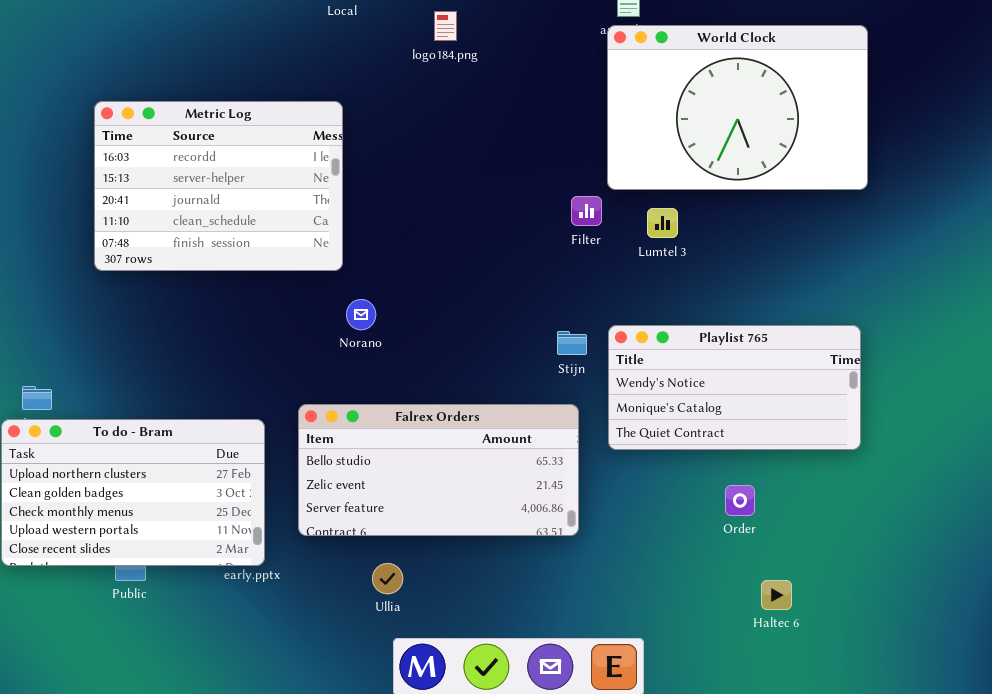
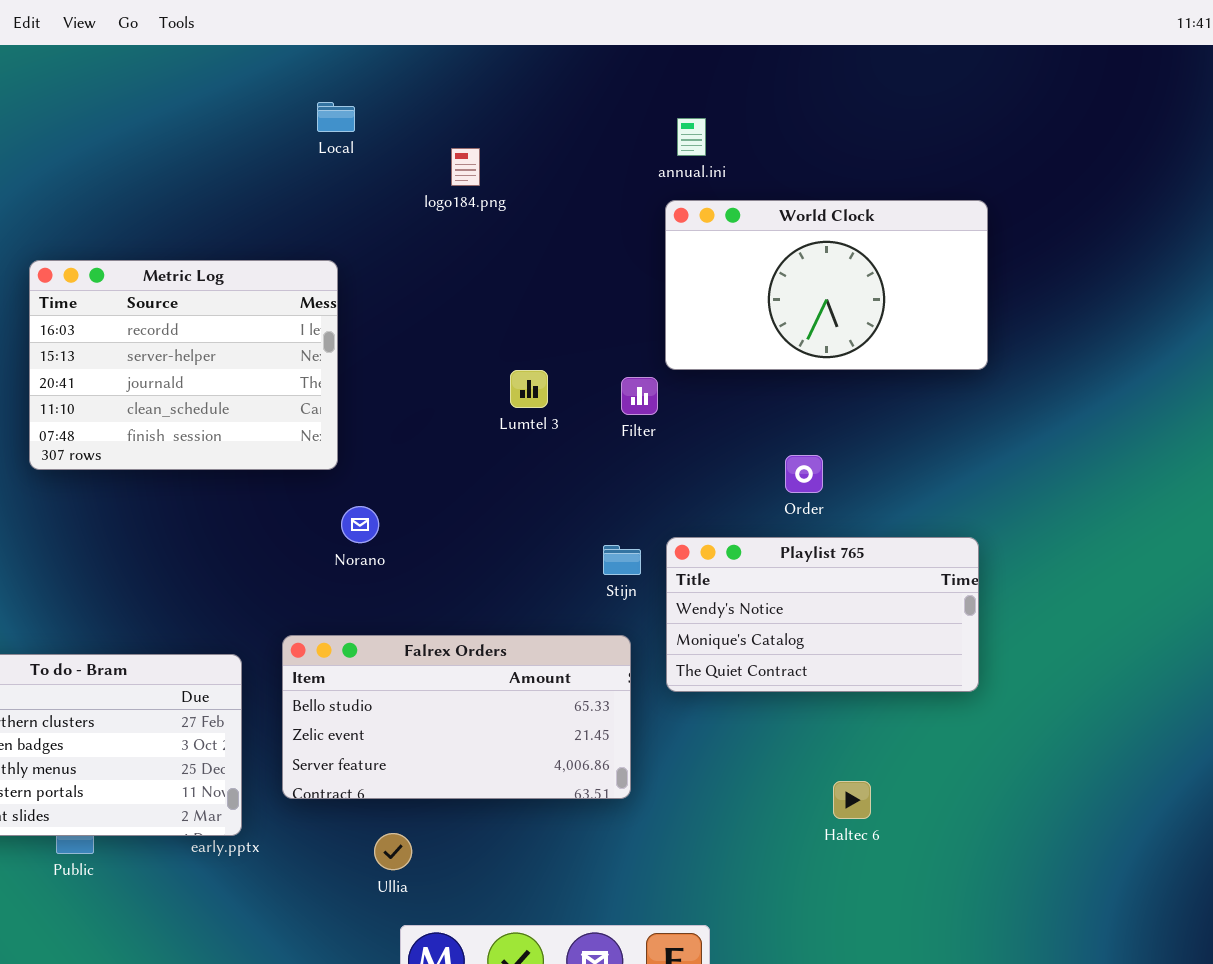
World Clock: [607,25,868,190] -> [665,200,988,370], resized
Lumtel 3: [647,208,678,238] -> [510,370,548,408], moved
Order: [725,485,755,516] -> [785,455,823,493], moved
Haltec 6: [761,580,792,610] -> [833,781,871,819], moved

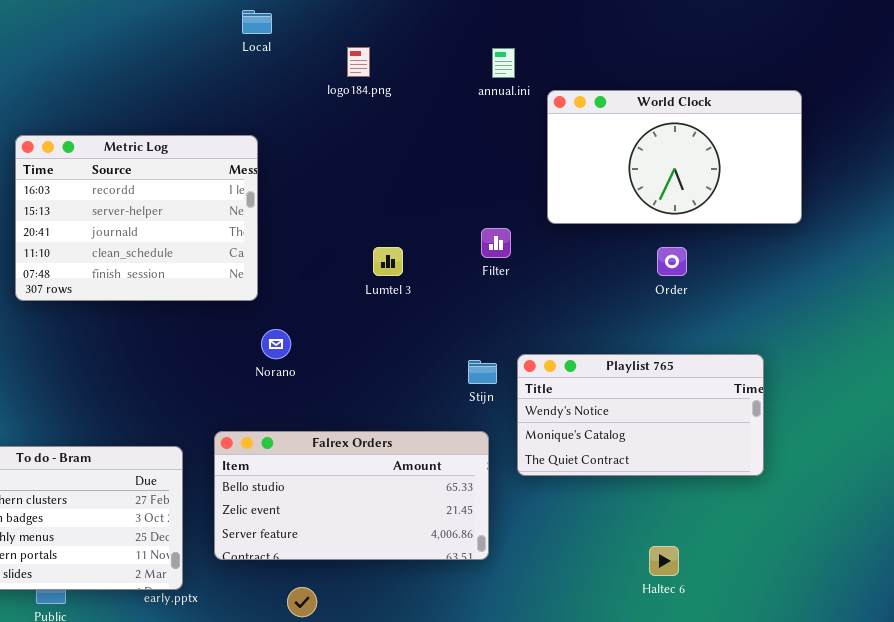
annual.ini: [677,118,706,156] -> [492,48,515,78], moved
World Clock: [665,200,988,370] -> [547,90,802,224], moved
Lumtel 3: [510,370,548,408] -> [373,247,403,276], moved
Order: [785,455,823,493] -> [657,247,687,276], moved

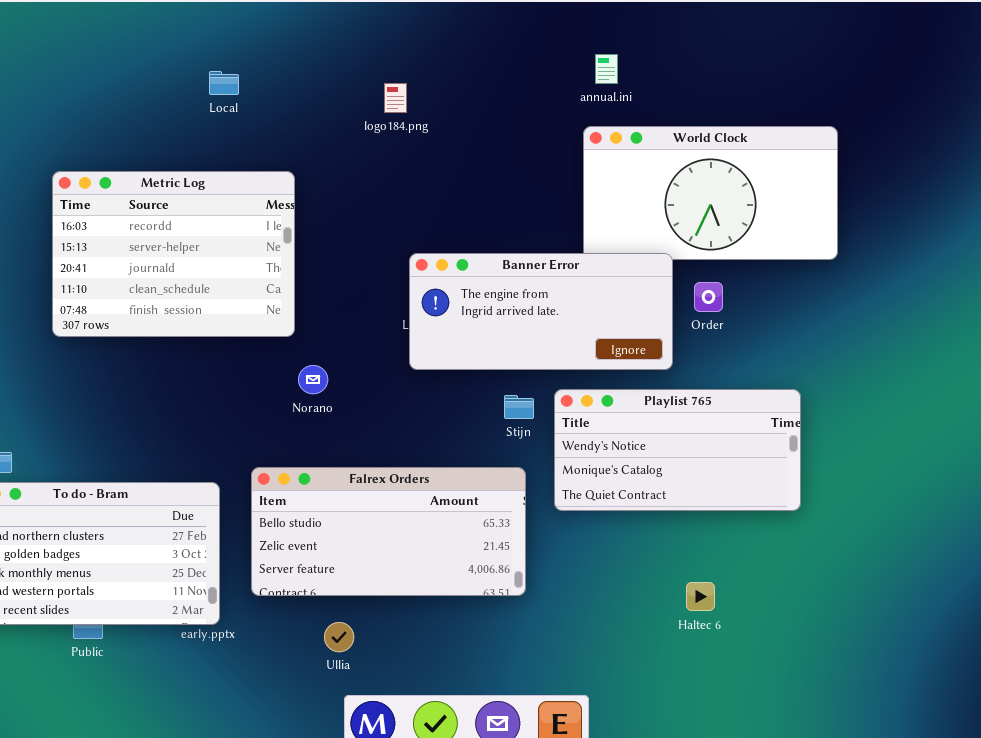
Local: [242,10,272,34] -> [209,71,239,95], moved
annual.ini: [492,48,515,78] -> [595,54,618,84], moved
Banner Error: none -> [409,253,673,370], opened

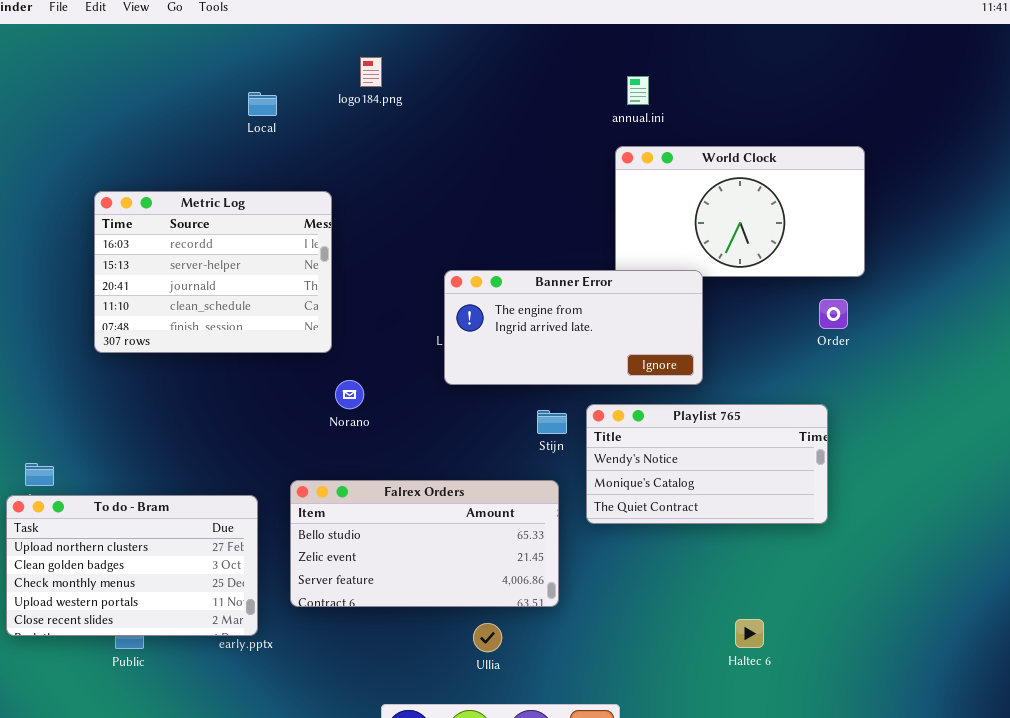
logo184.png: [384,83,407,113] -> [360,57,382,87], moved
Order: [694,282,723,312] -> [819,299,848,329], moved
Haltec 6: [686,582,715,611] -> [735,619,764,648], moved
Ullia: [324,622,354,652] -> [473,623,502,652], moved

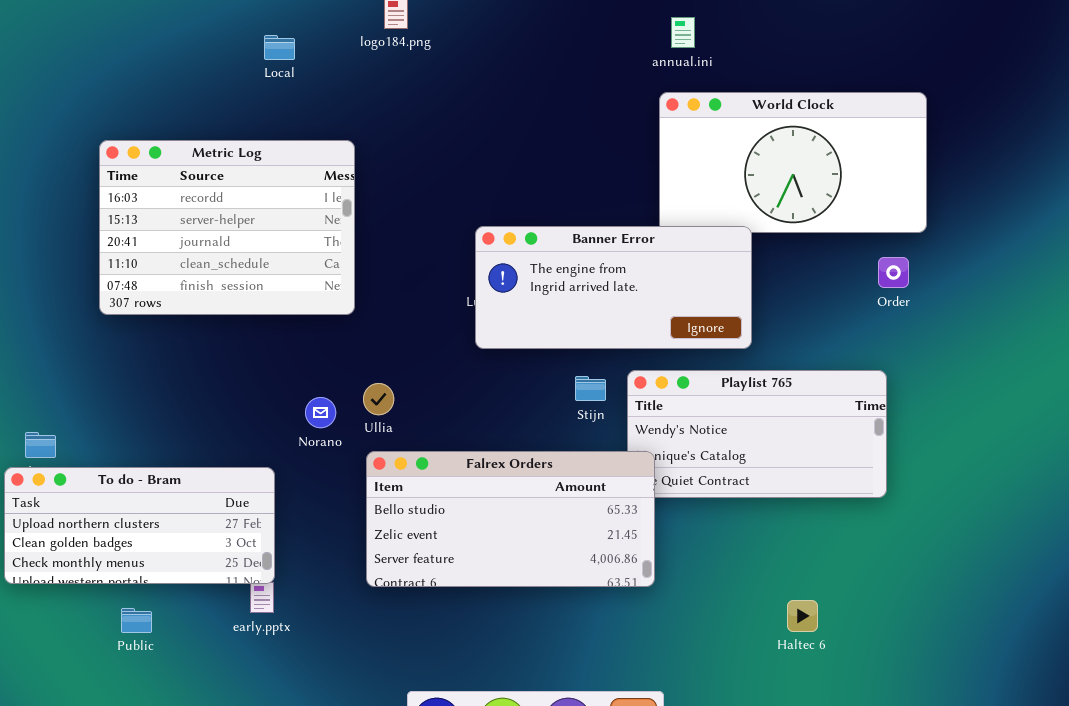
Norano: [335,380,364,409] -> [305,397,336,428], moved
Falrex Orders: [290,480,559,607] -> [366,451,655,587], moved
To do - Bram: [6,495,258,636] -> [4,467,275,584], resized
Ullia: [473,623,502,652] -> [363,383,394,415], moved

